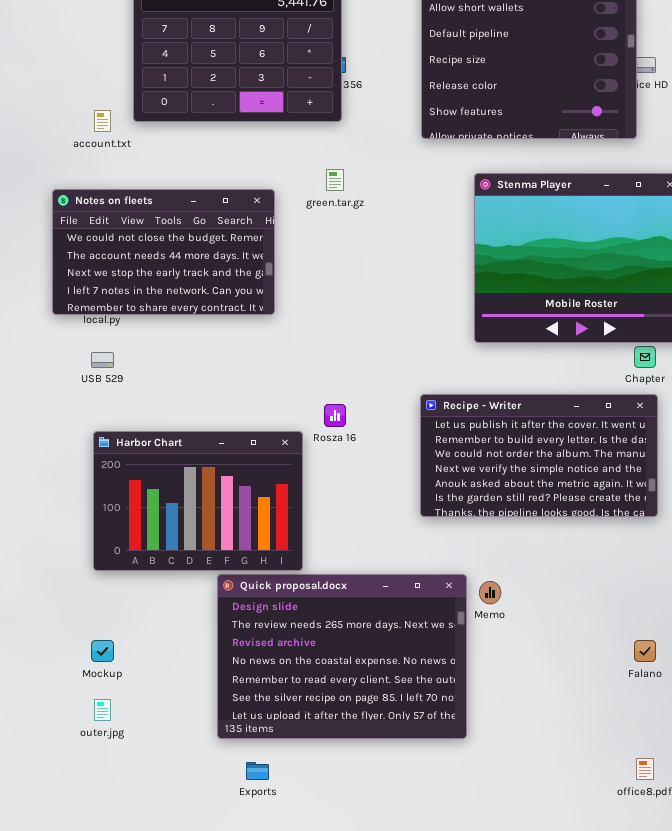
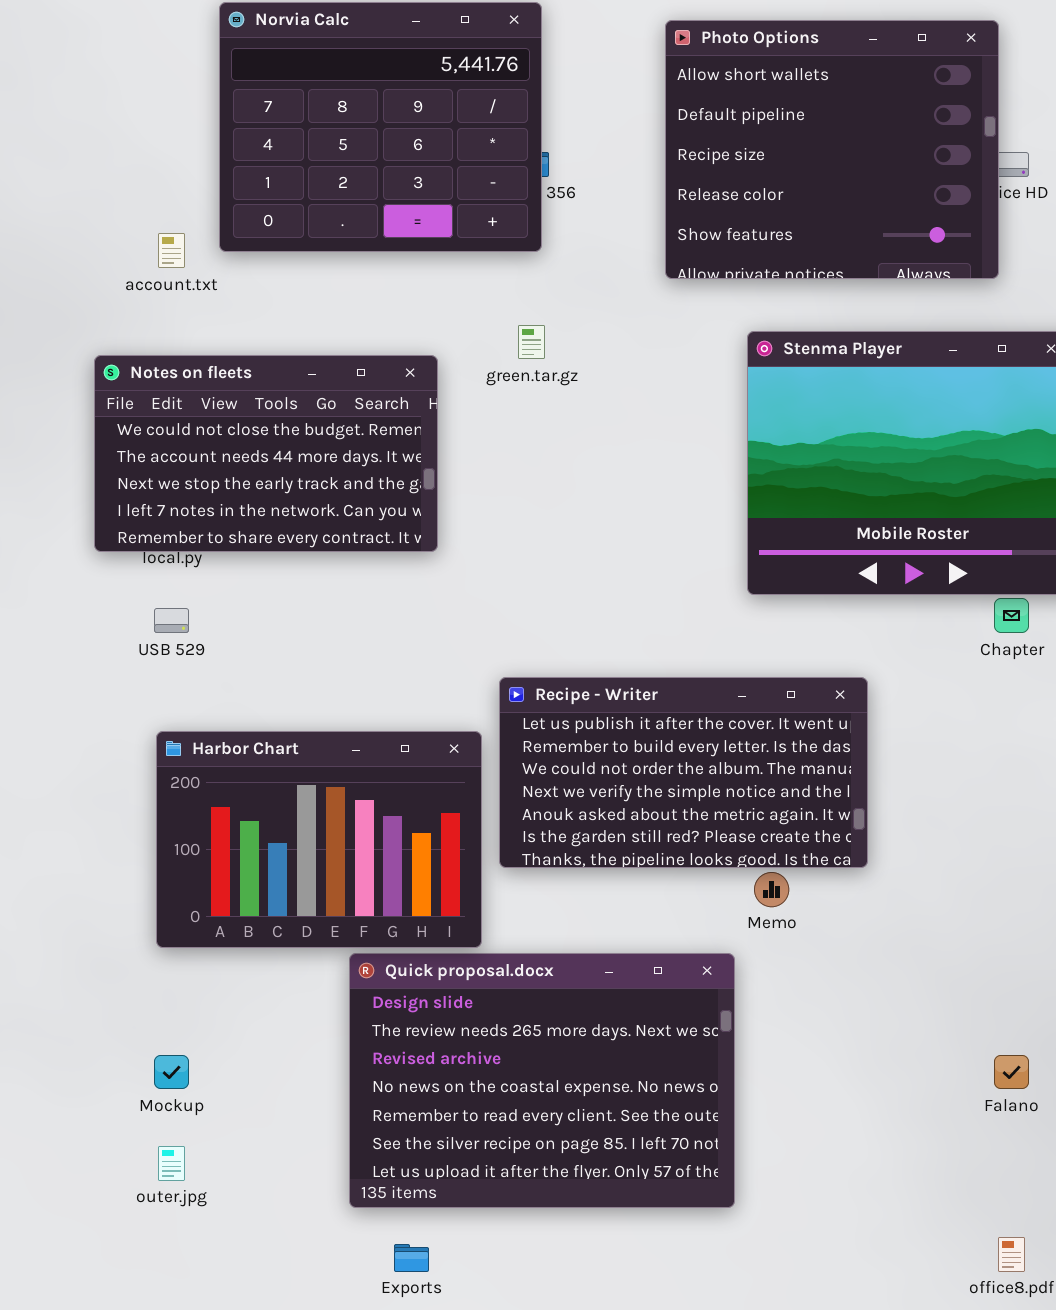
Recipe - Writer: [420,394,658,517] -> [499,677,868,868], moved
Memo: [479,581,501,604] -> [754,872,789,907], moved

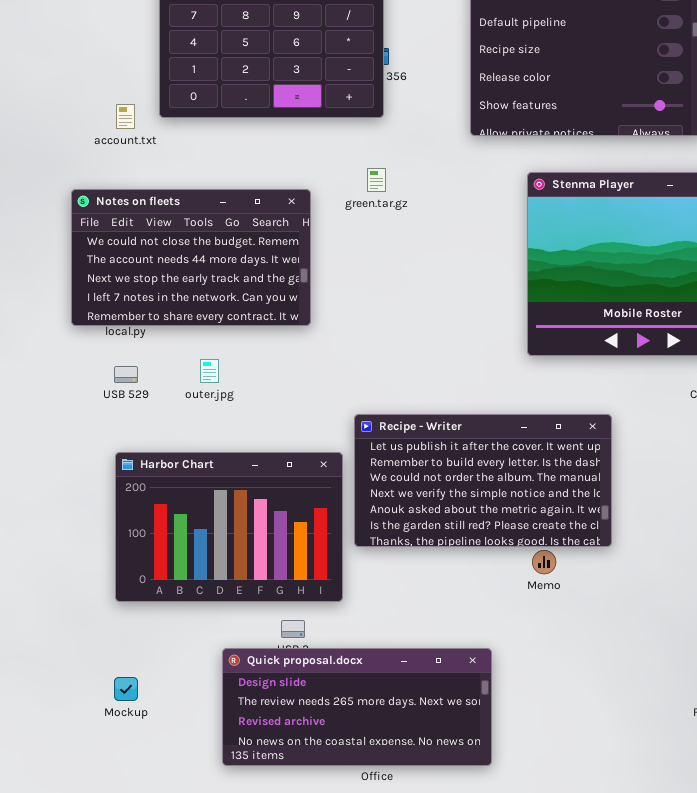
Quick proposal.docx: [349,953,735,1208] -> [222,648,492,766], moved, resized
outer.jpg: [158,1146,185,1181] -> [200,359,219,383], moved

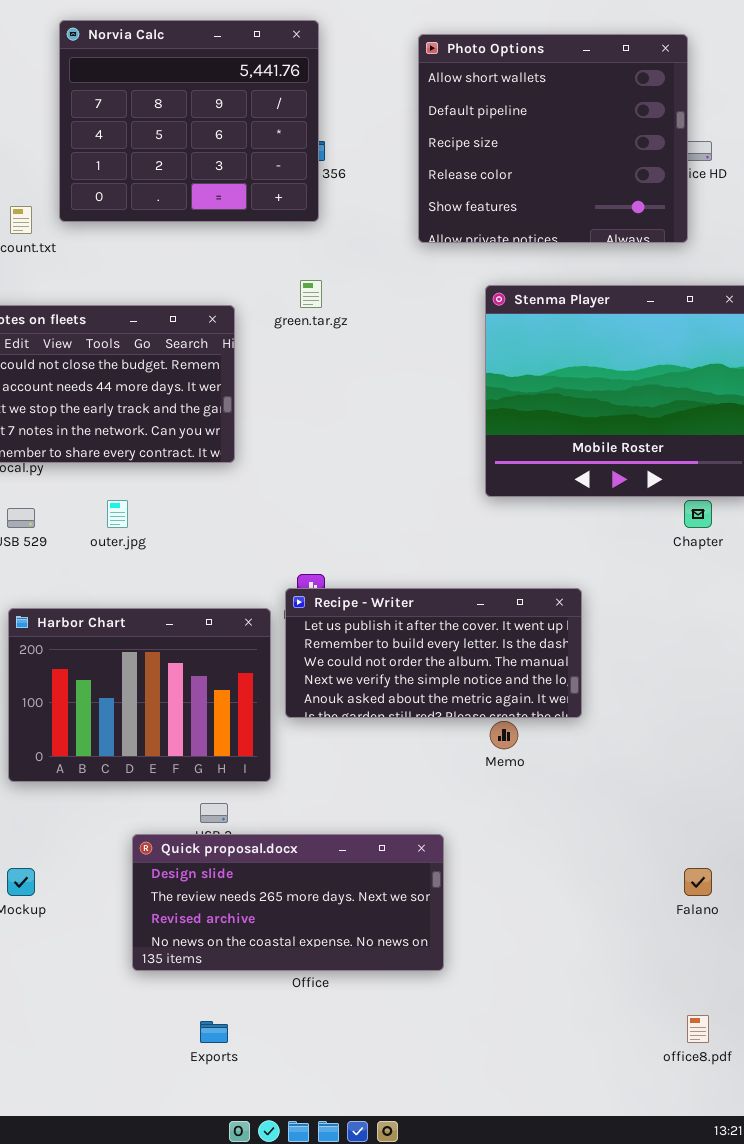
Recipe - Writer: [354,414,612,547] -> [285,588,582,718], resized

